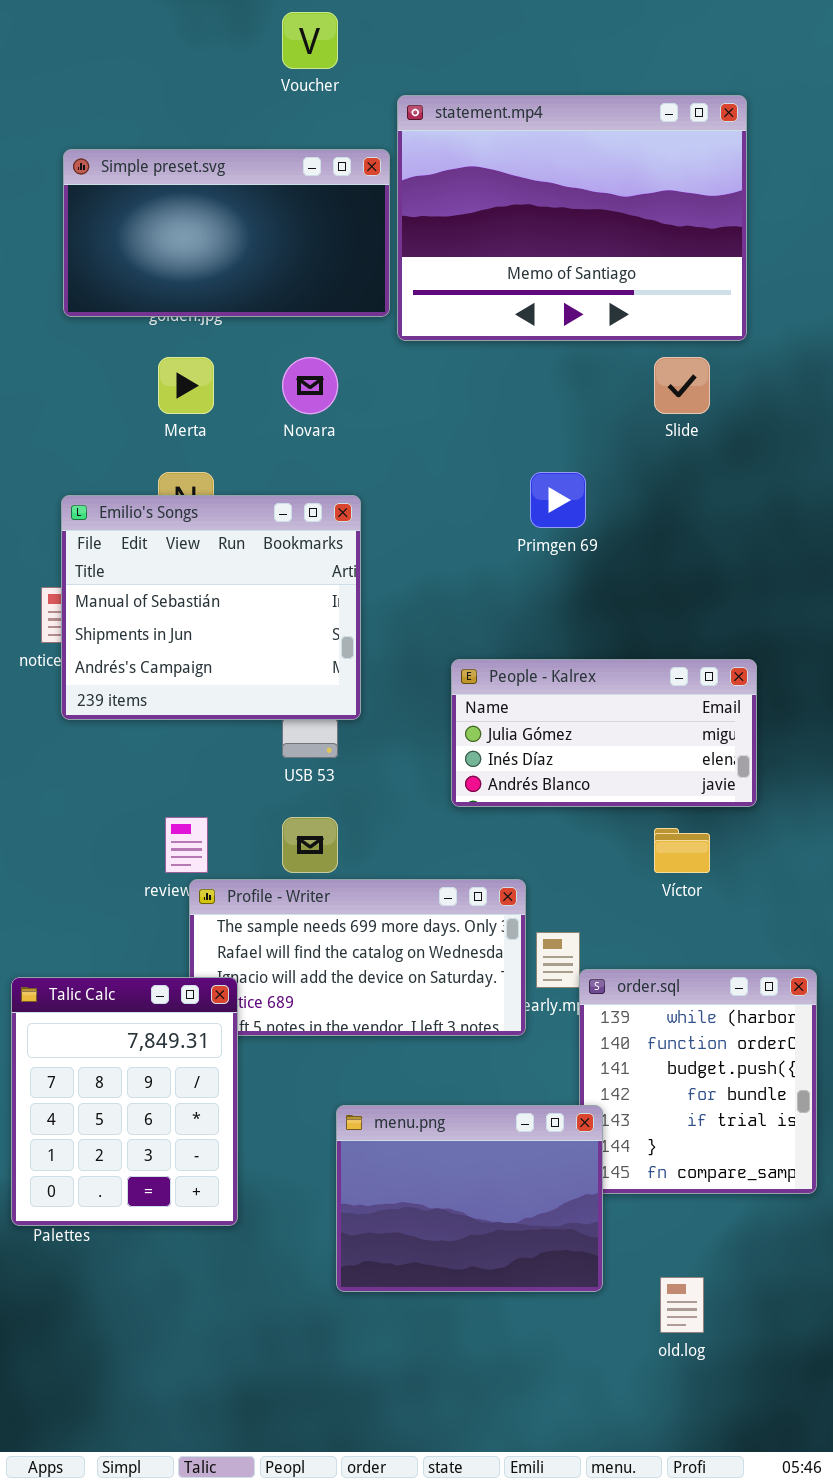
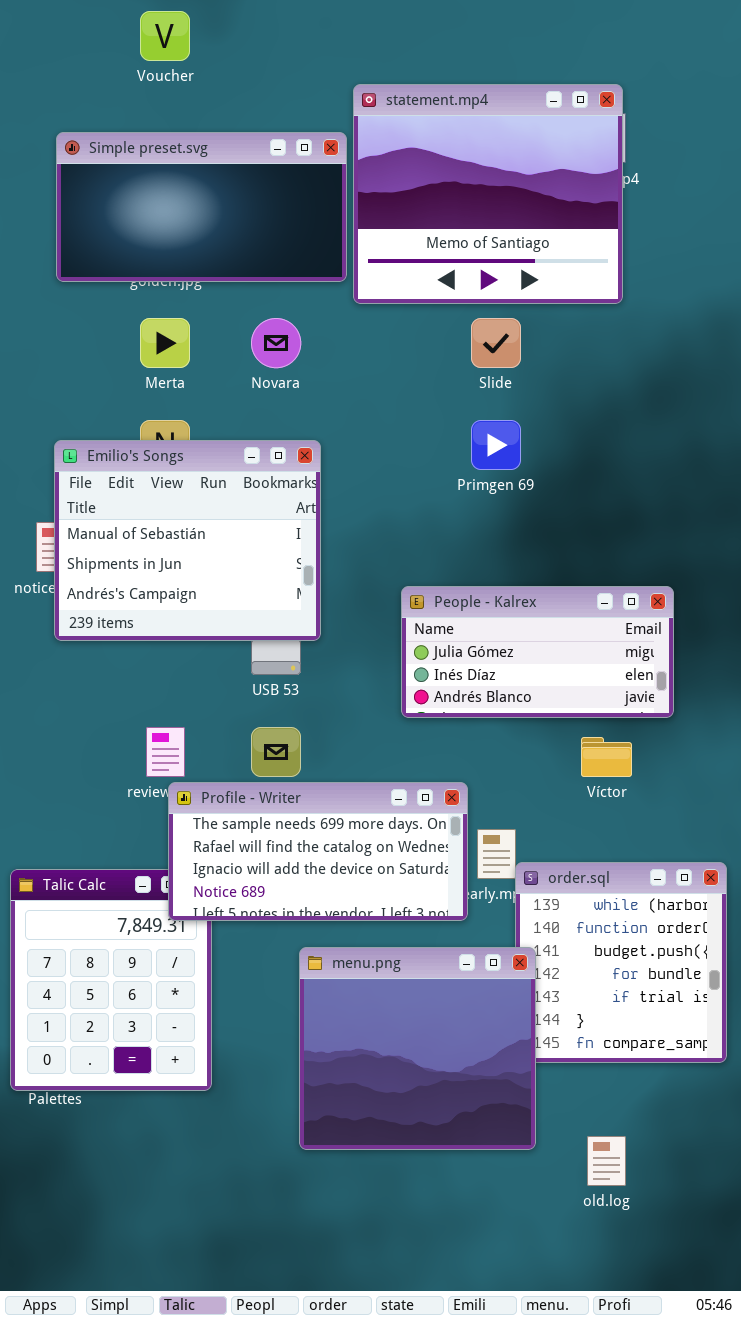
Voucher: [282,12,338,69] -> [140,11,190,61], moved
statement.mp4: [397,95,747,341] -> [353,84,623,304], resized
Slide: [654,357,710,414] -> [471,318,521,368], moved
Profile - Writer: [189,879,526,1036] -> [168,782,468,921], raised
menu.png: [336,1105,603,1292] -> [299,947,536,1150], resized

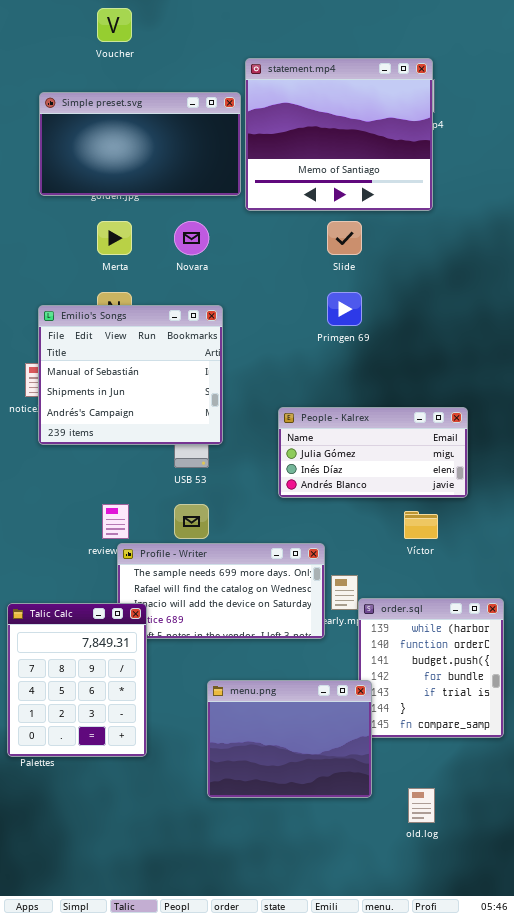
Talic Calc: [10,869,212,1091] -> [7,603,147,757], raised
menu.png: [299,947,536,1150] -> [207,680,372,798], resized

